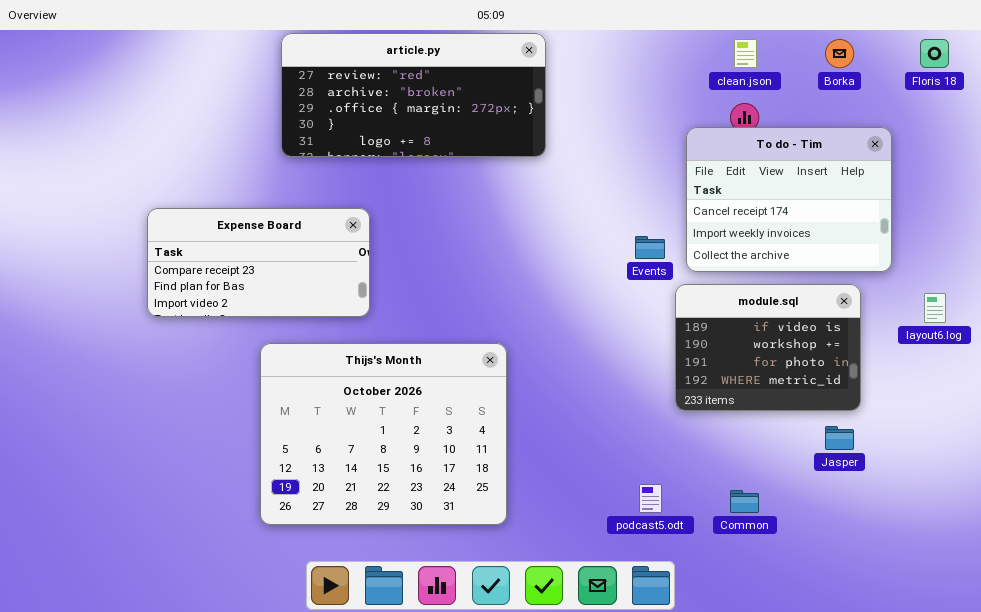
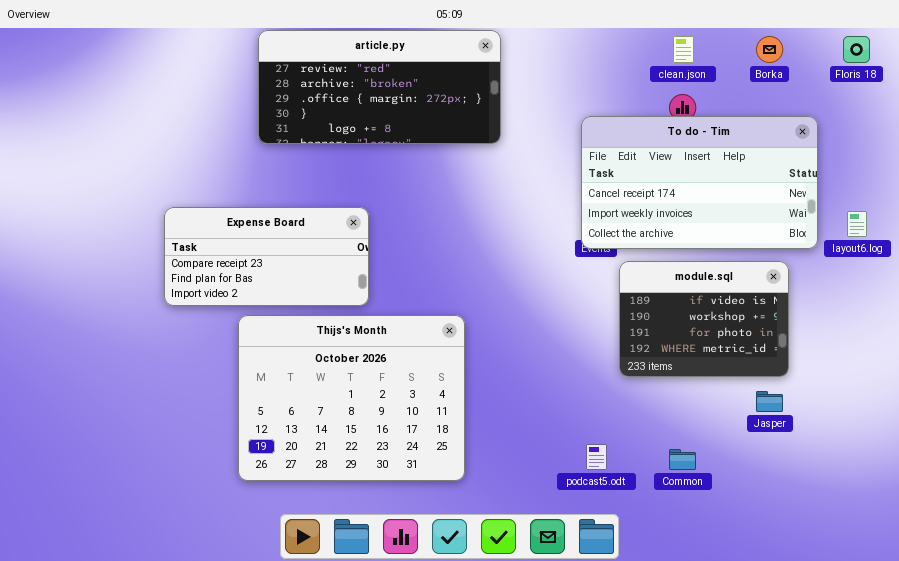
To do - Tim: [686,127,892,272] -> [581,116,818,249], resized
Expense Board: [147,208,370,317] -> [164,207,369,306], moved
layout6.log: [924,293,946,323] -> [847,211,867,237], moved

